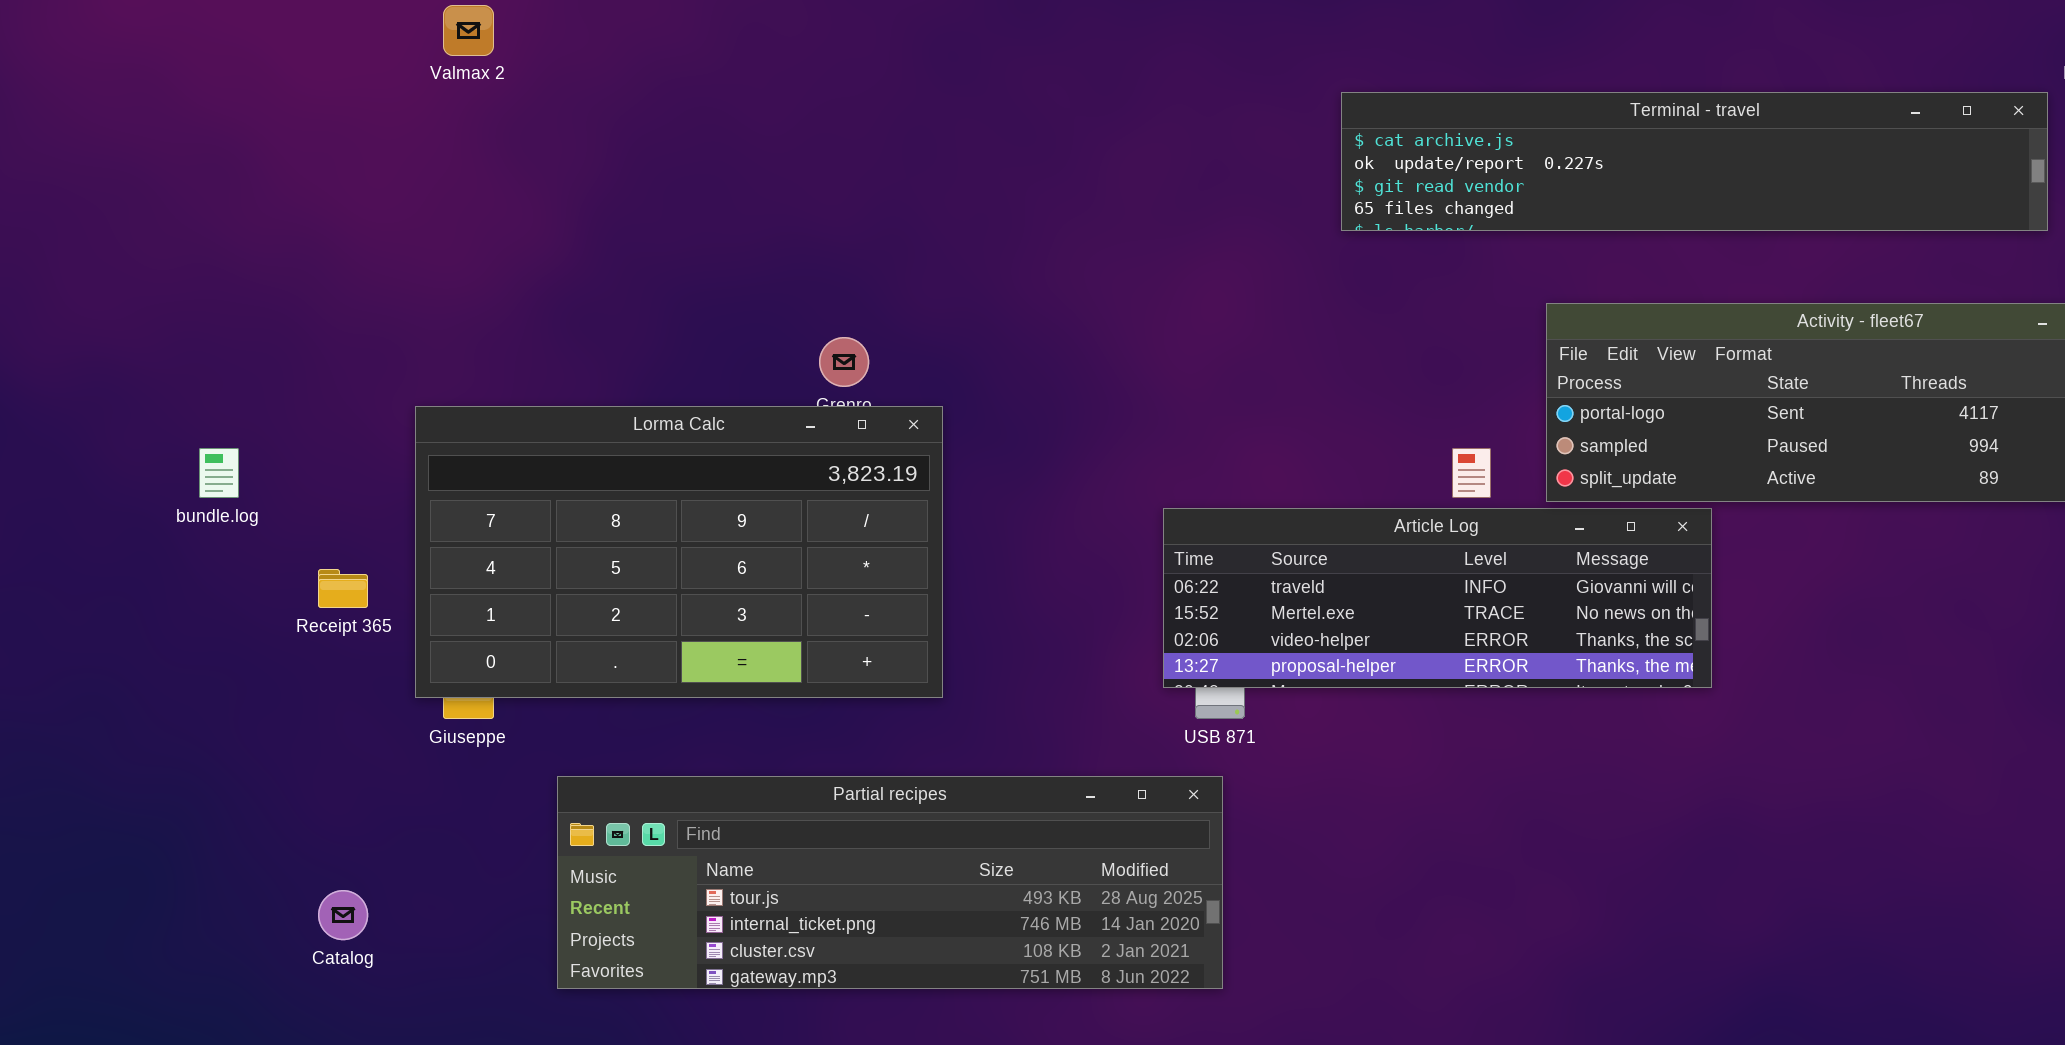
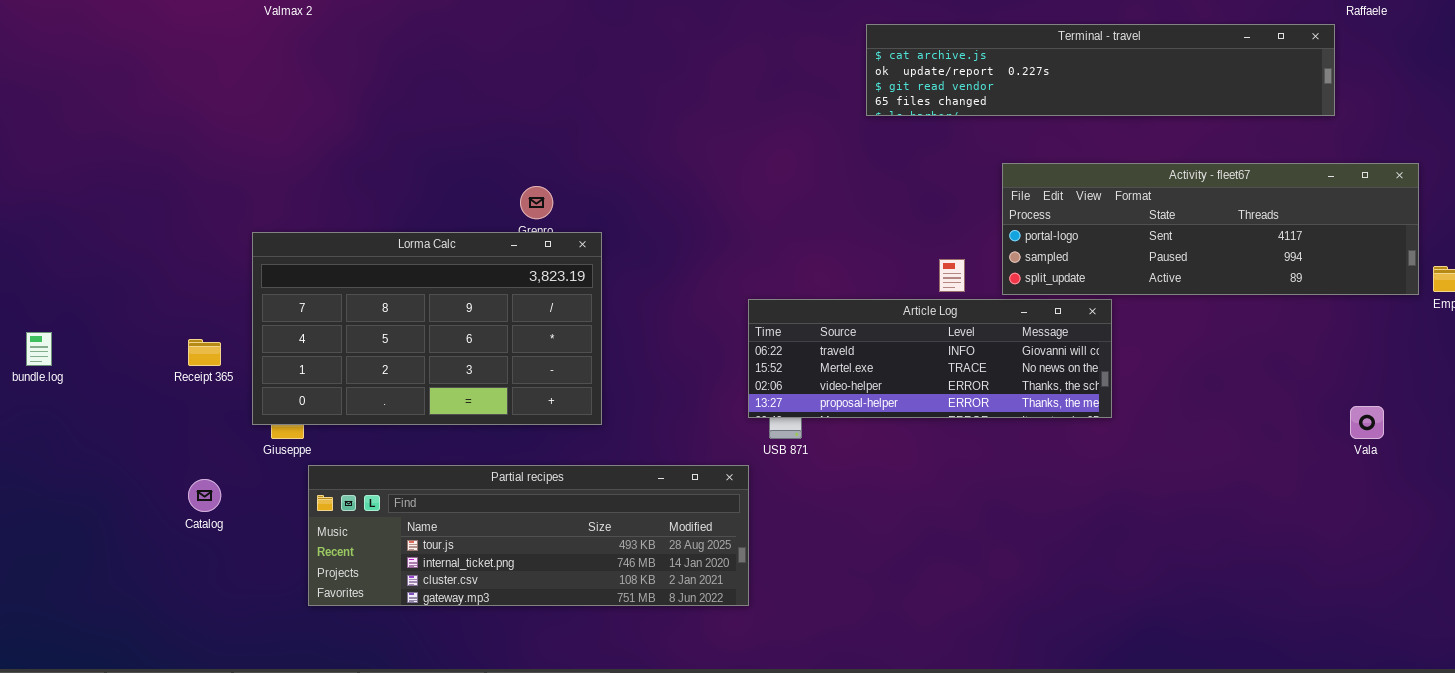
bundle.log: [199,448,239,498] -> [26,332,52,366], moved
Partial recipes: [557,776,1223,989] -> [308,465,749,606], moved
Catalog: [318,890,368,940] -> [188,479,221,512], moved

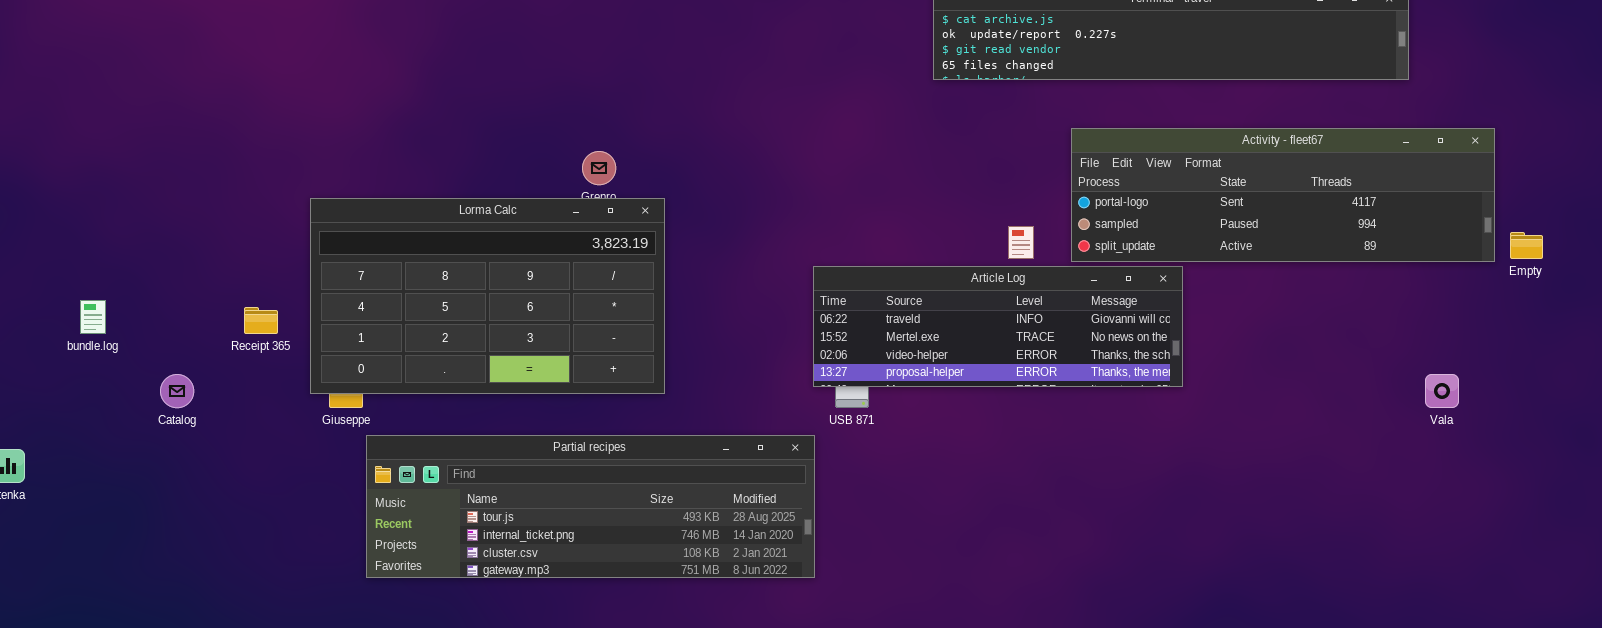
Catalog: [188,479,221,512] -> [160,374,194,408], moved

